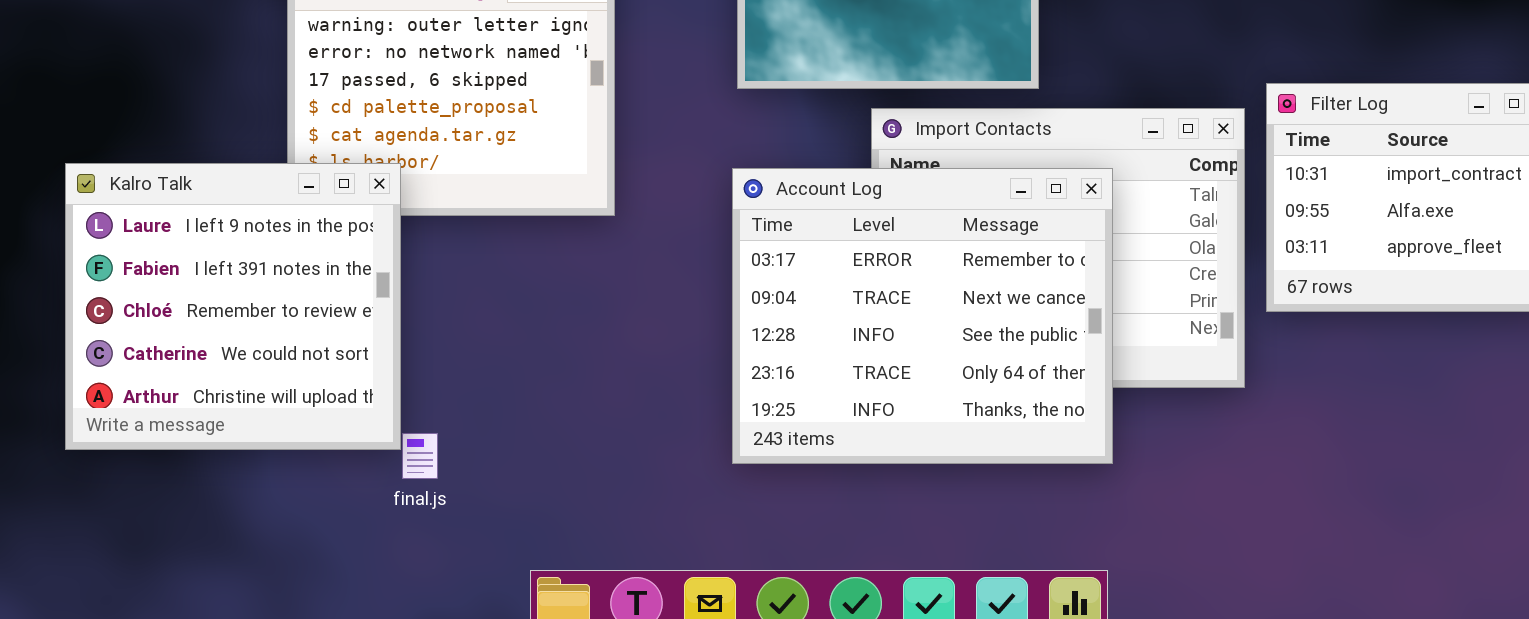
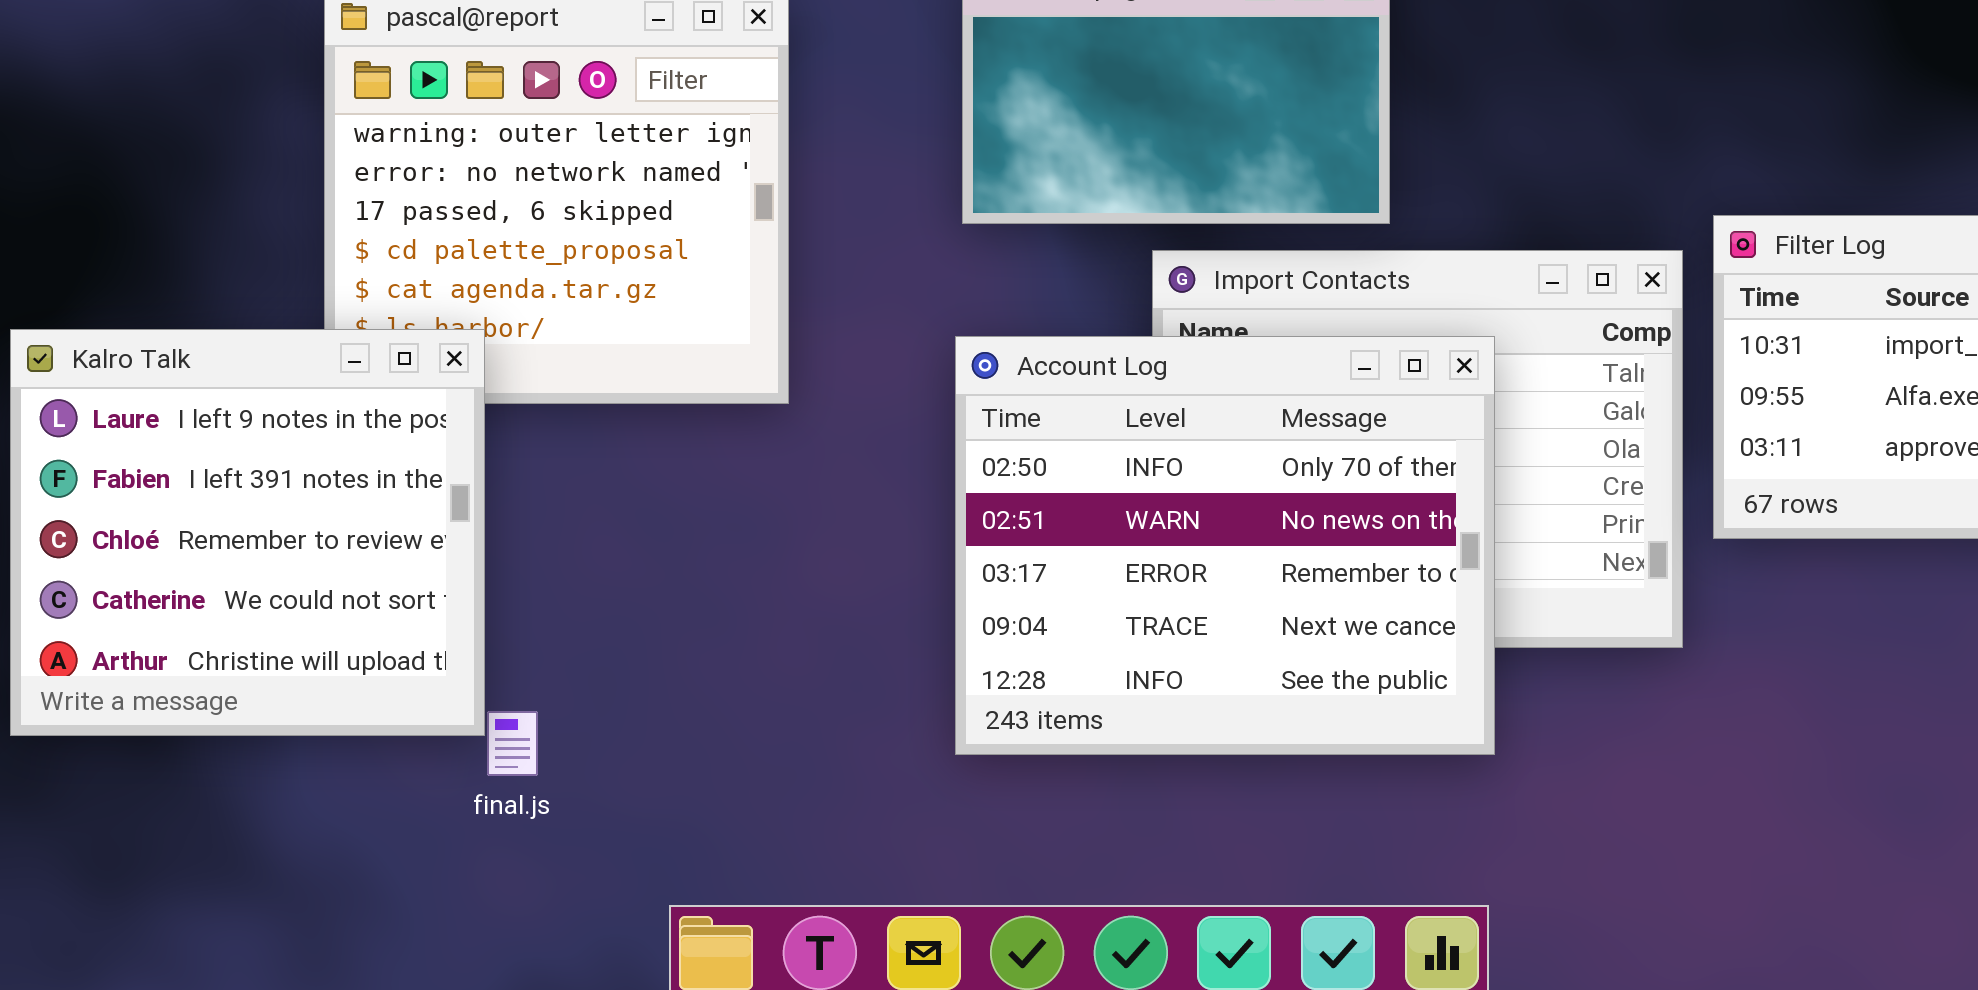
Account Log: [732,168,1113,464] -> [955,336,1495,755], scrolled up 2 rows

